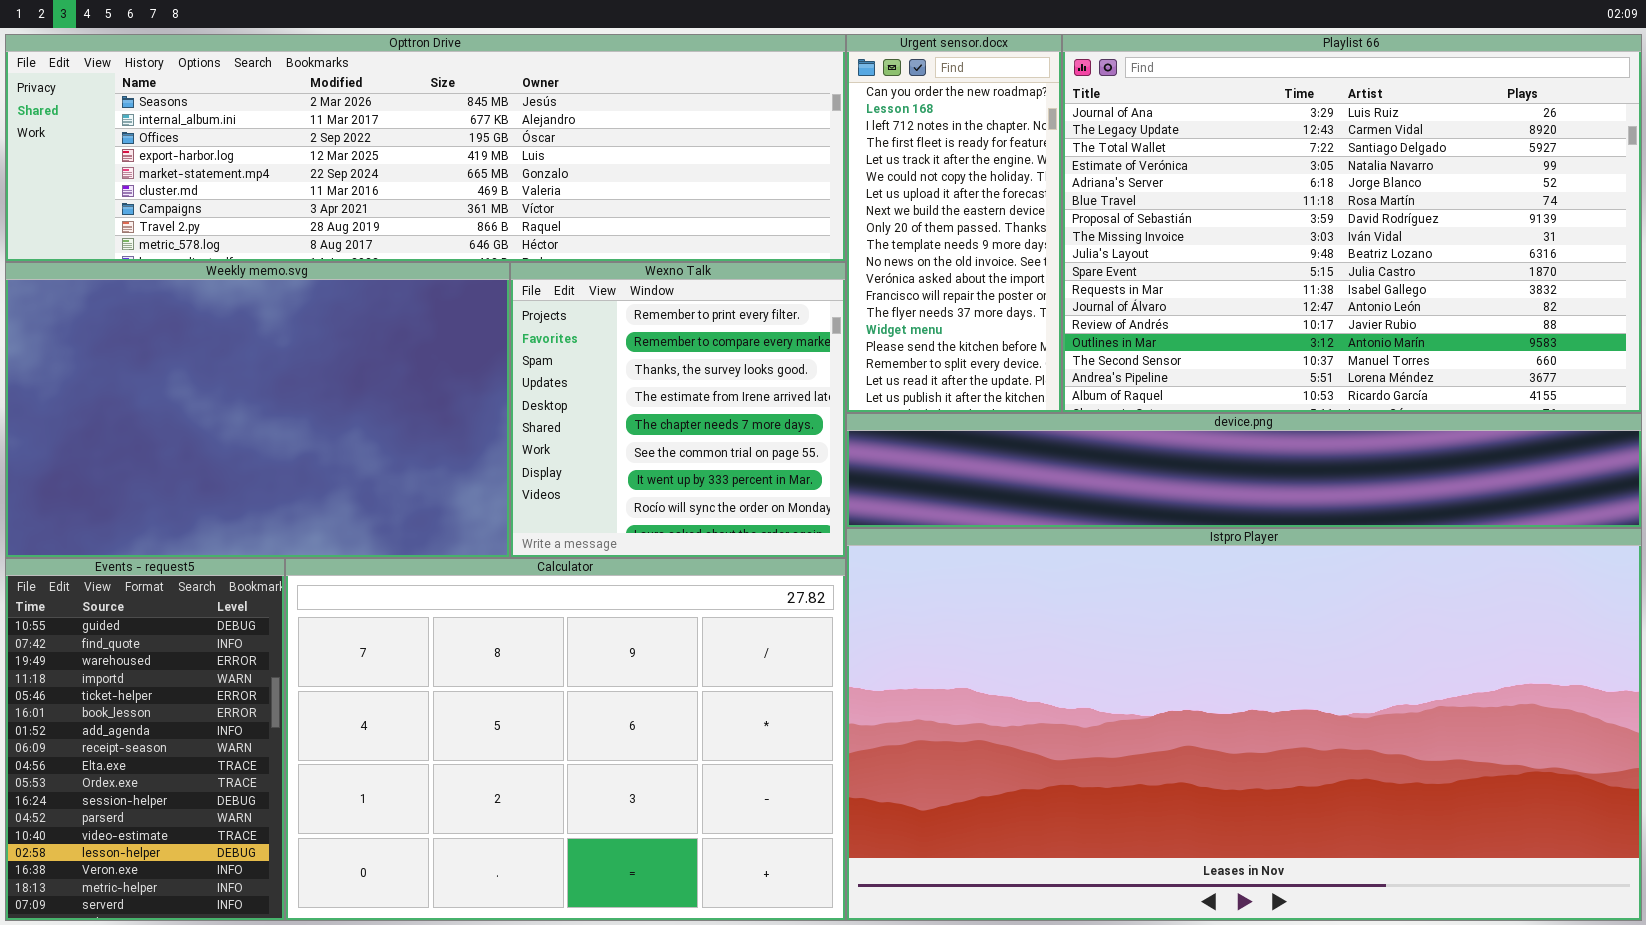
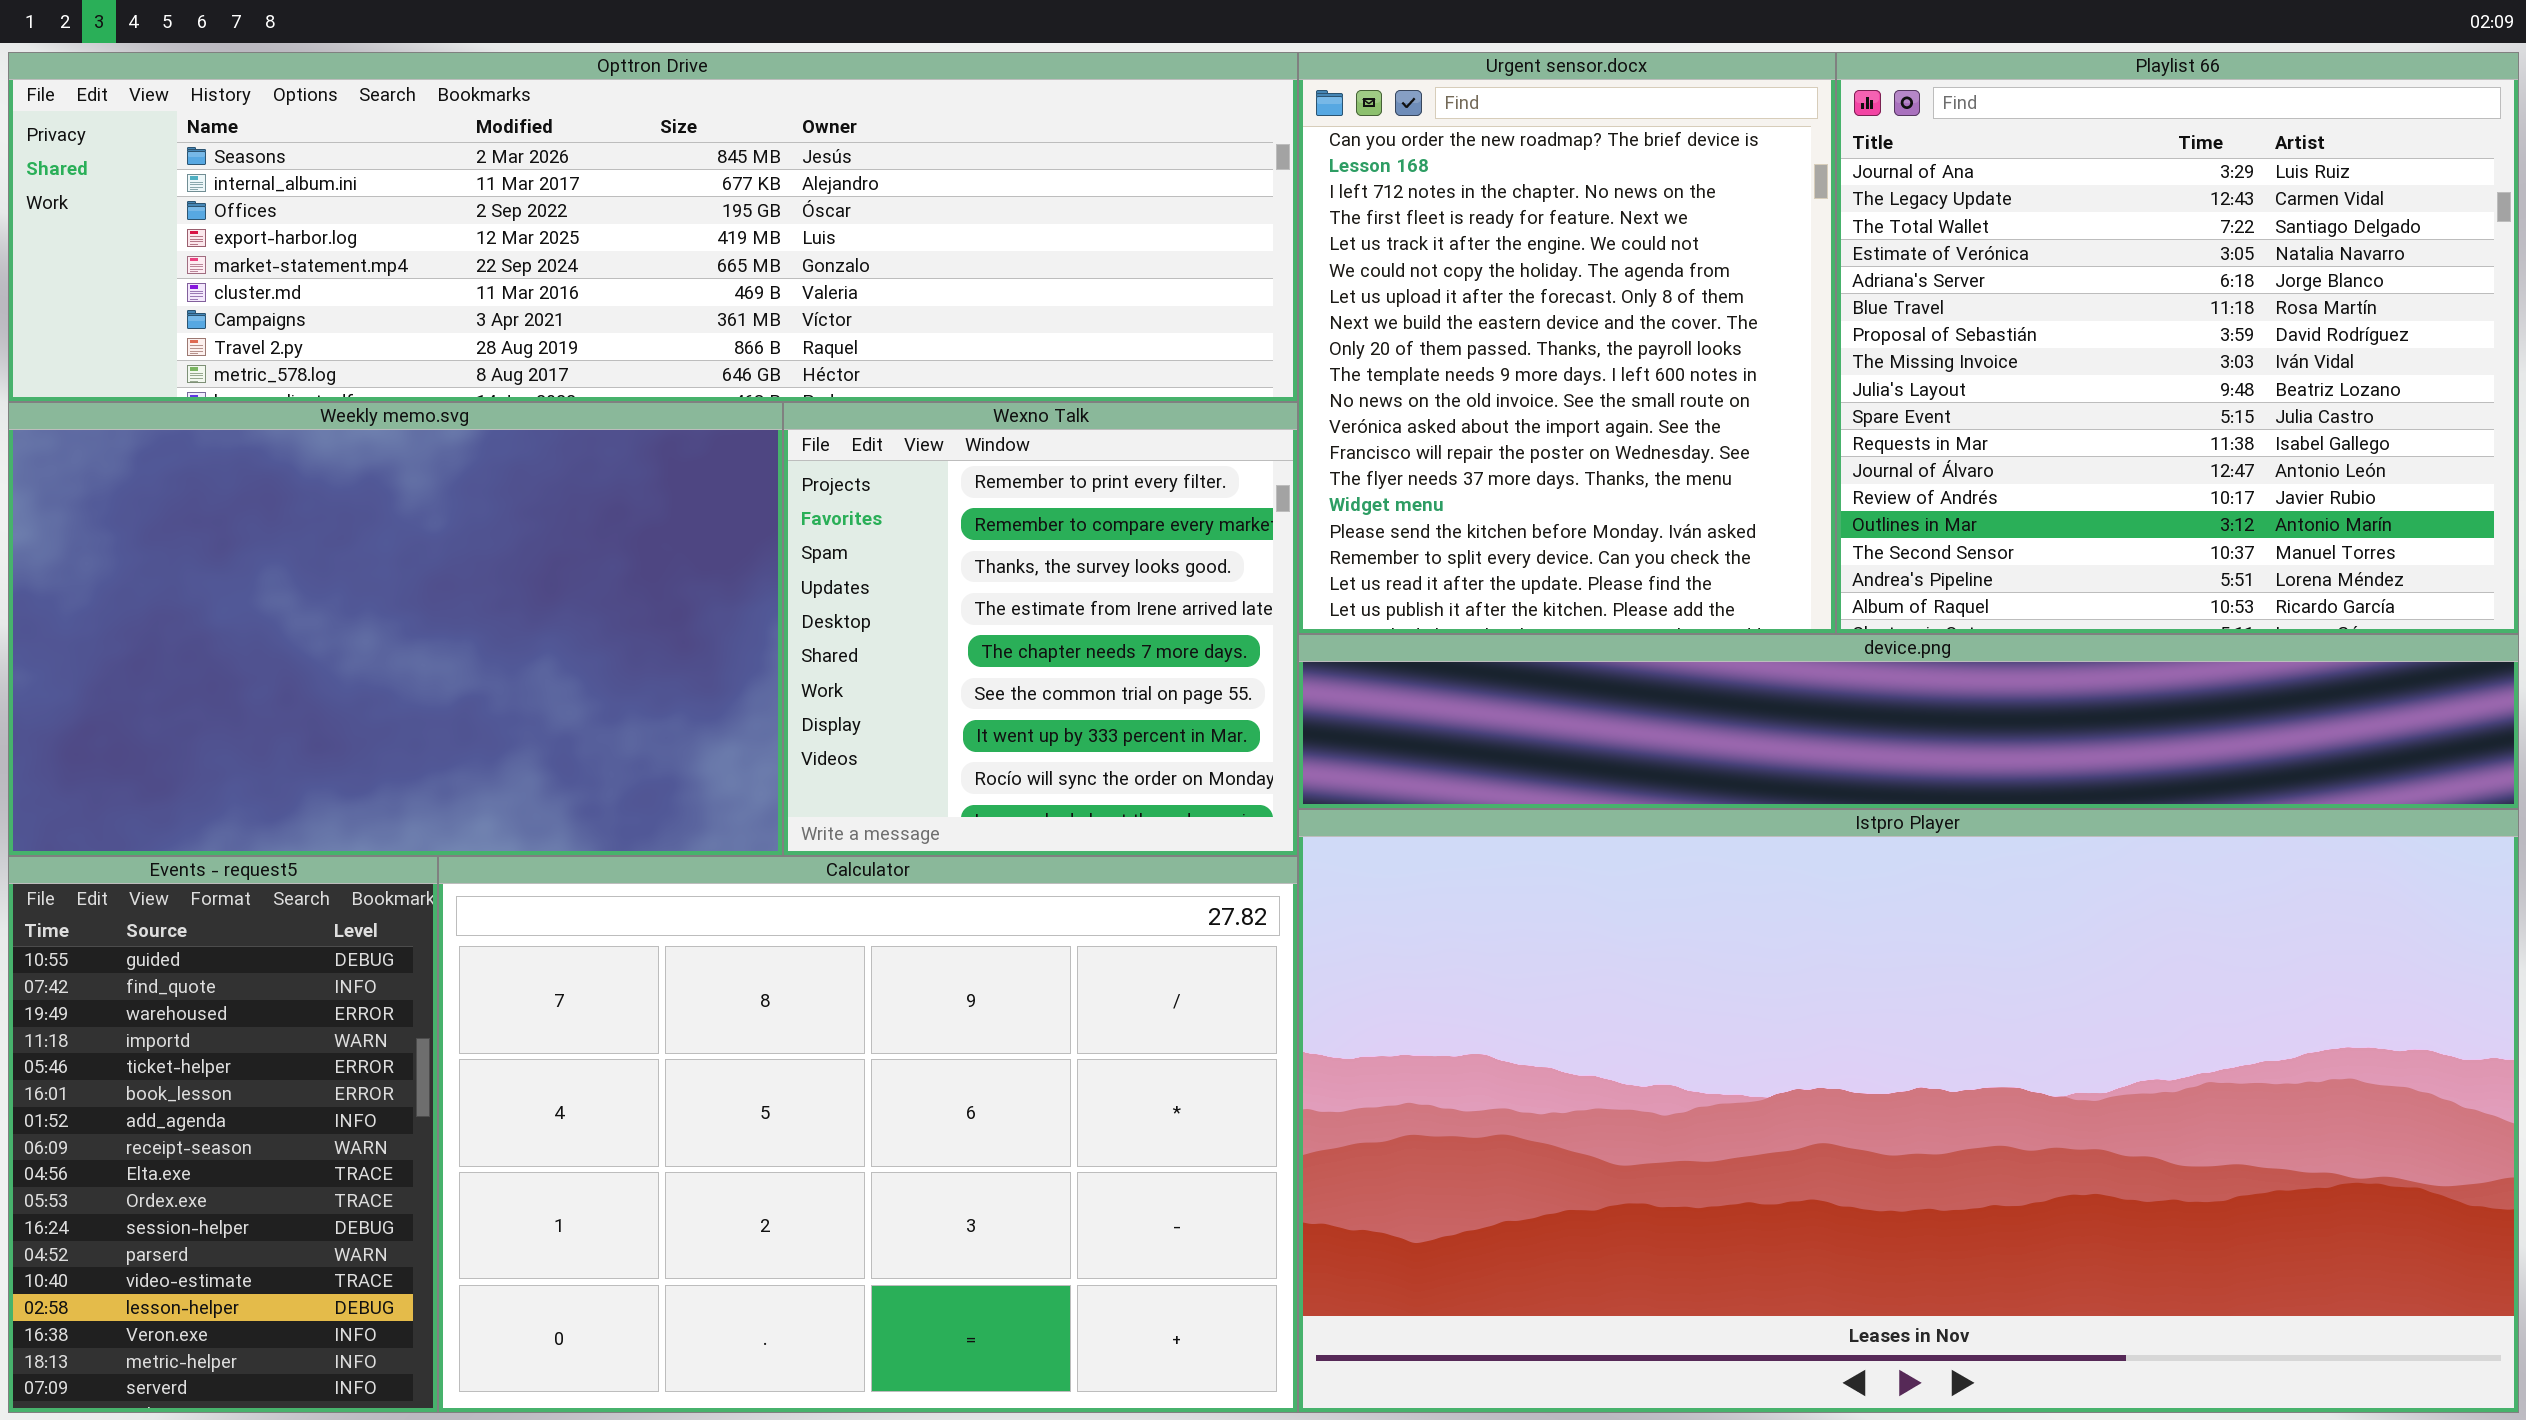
Urgent sensor.docx: [846,34,1062,413] -> [1298,52,1836,634], resized
Playlist 66: [1062,34,1642,413] -> [1836,52,2519,634], resized

